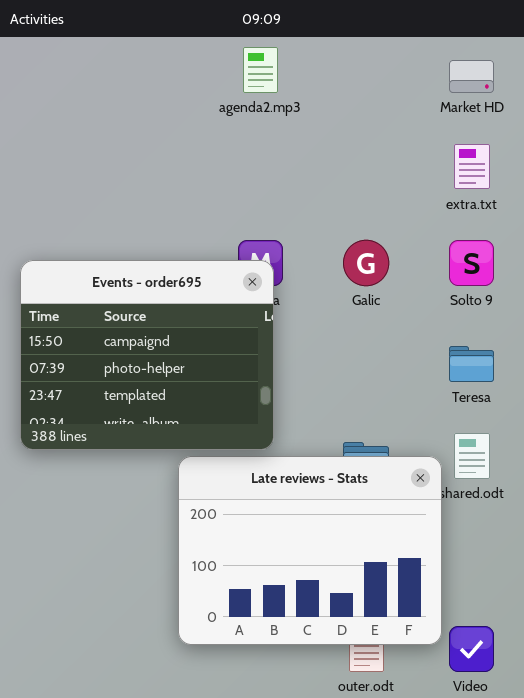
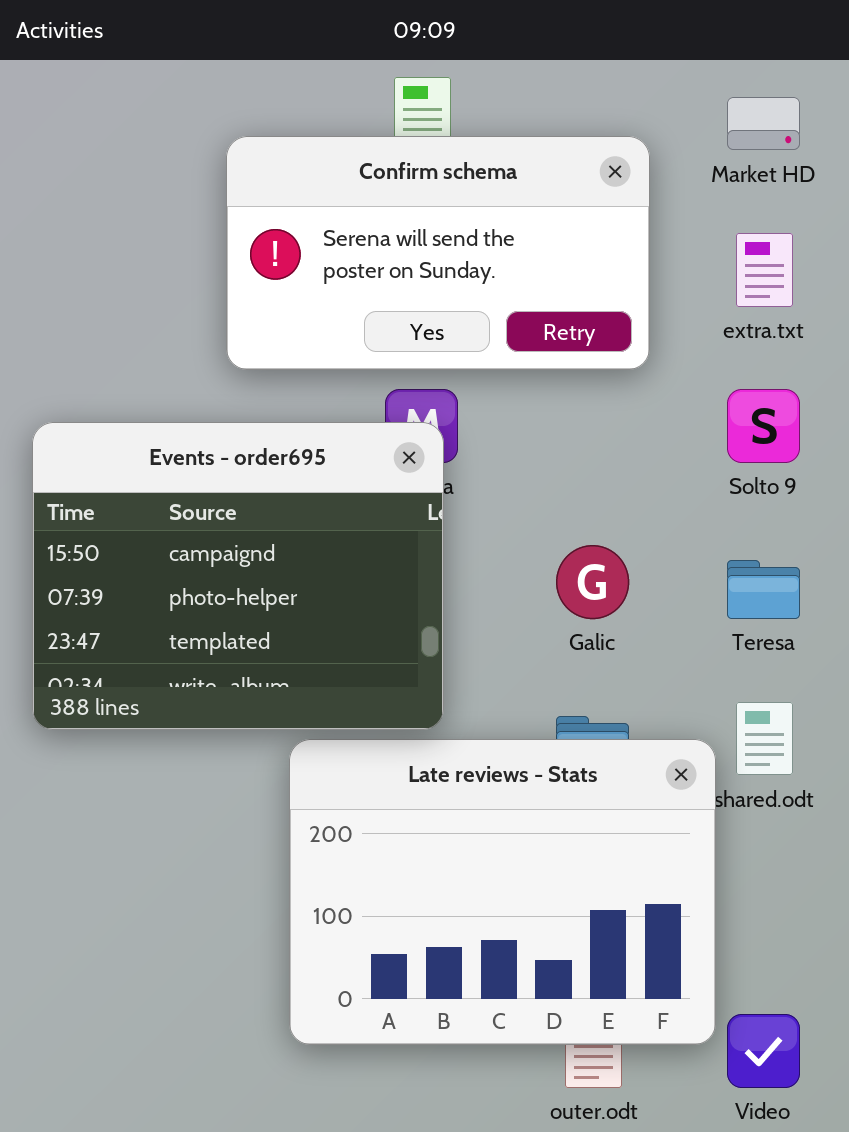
Confirm schema: none -> [226,136,650,370], opened
Galic: [343,240,389,286] -> [556,545,629,619], moved

